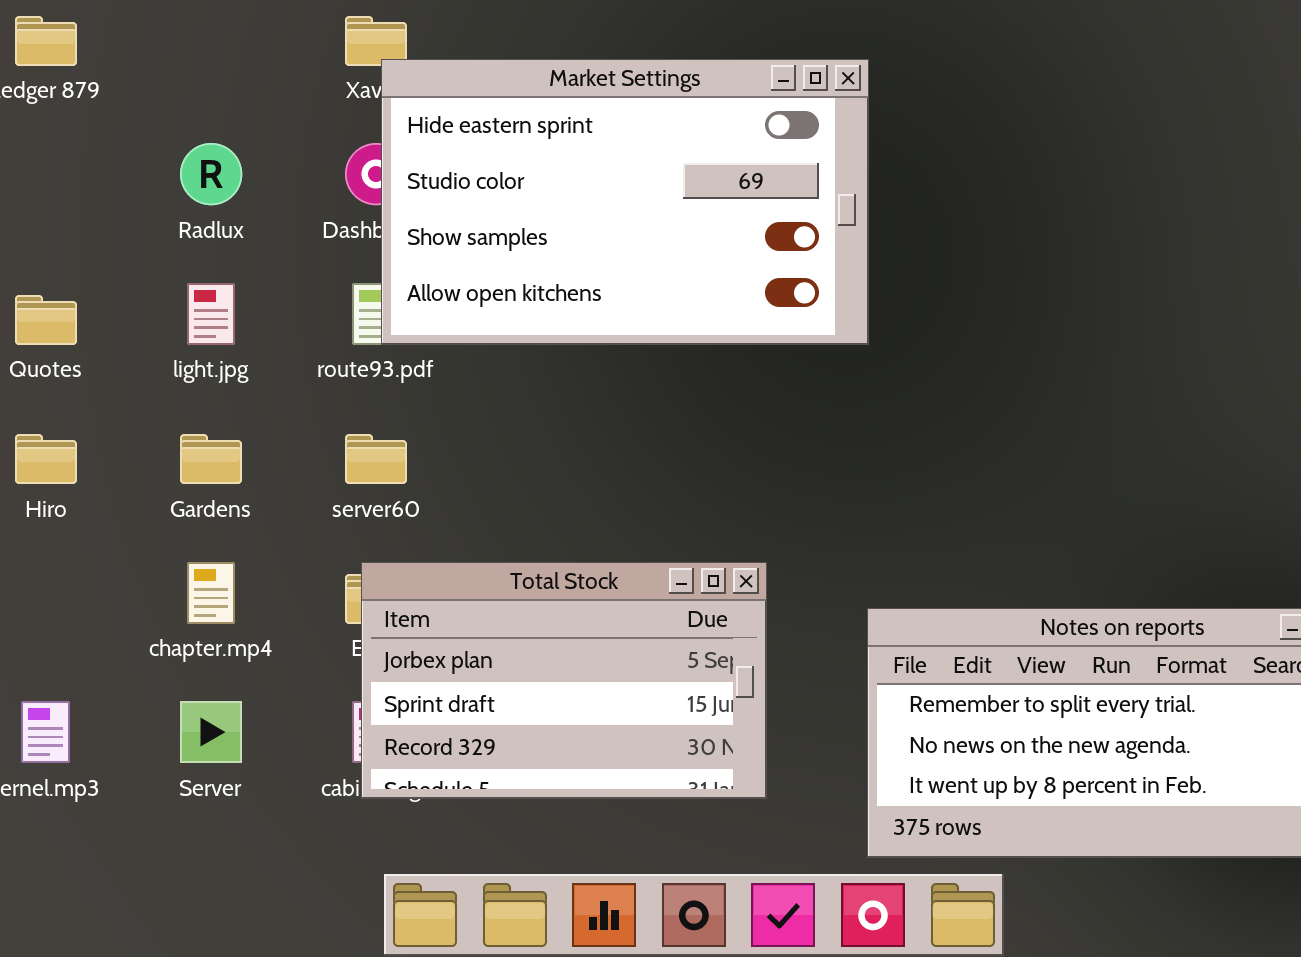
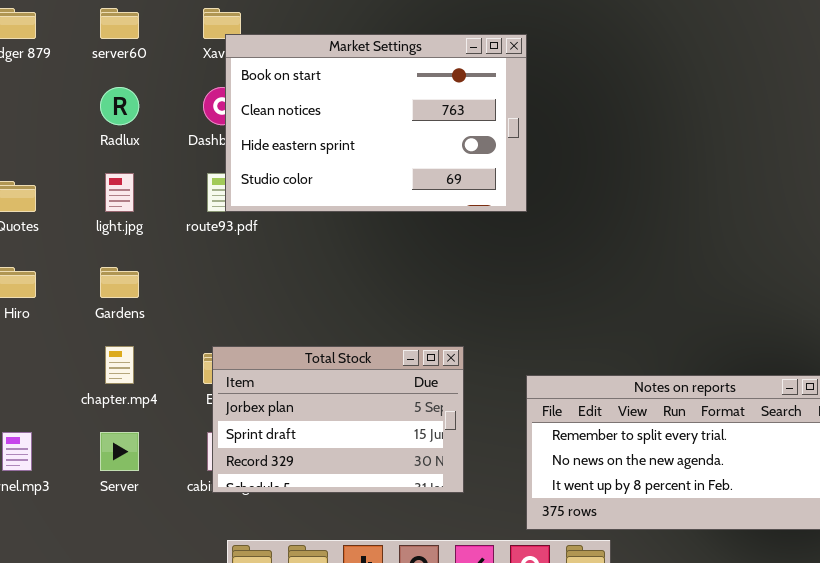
Market Settings: [381,59,869,345] -> [225,34,527,212], scrolled up 2 rows
server60: [345,434,407,484] -> [100,8,139,39], moved

